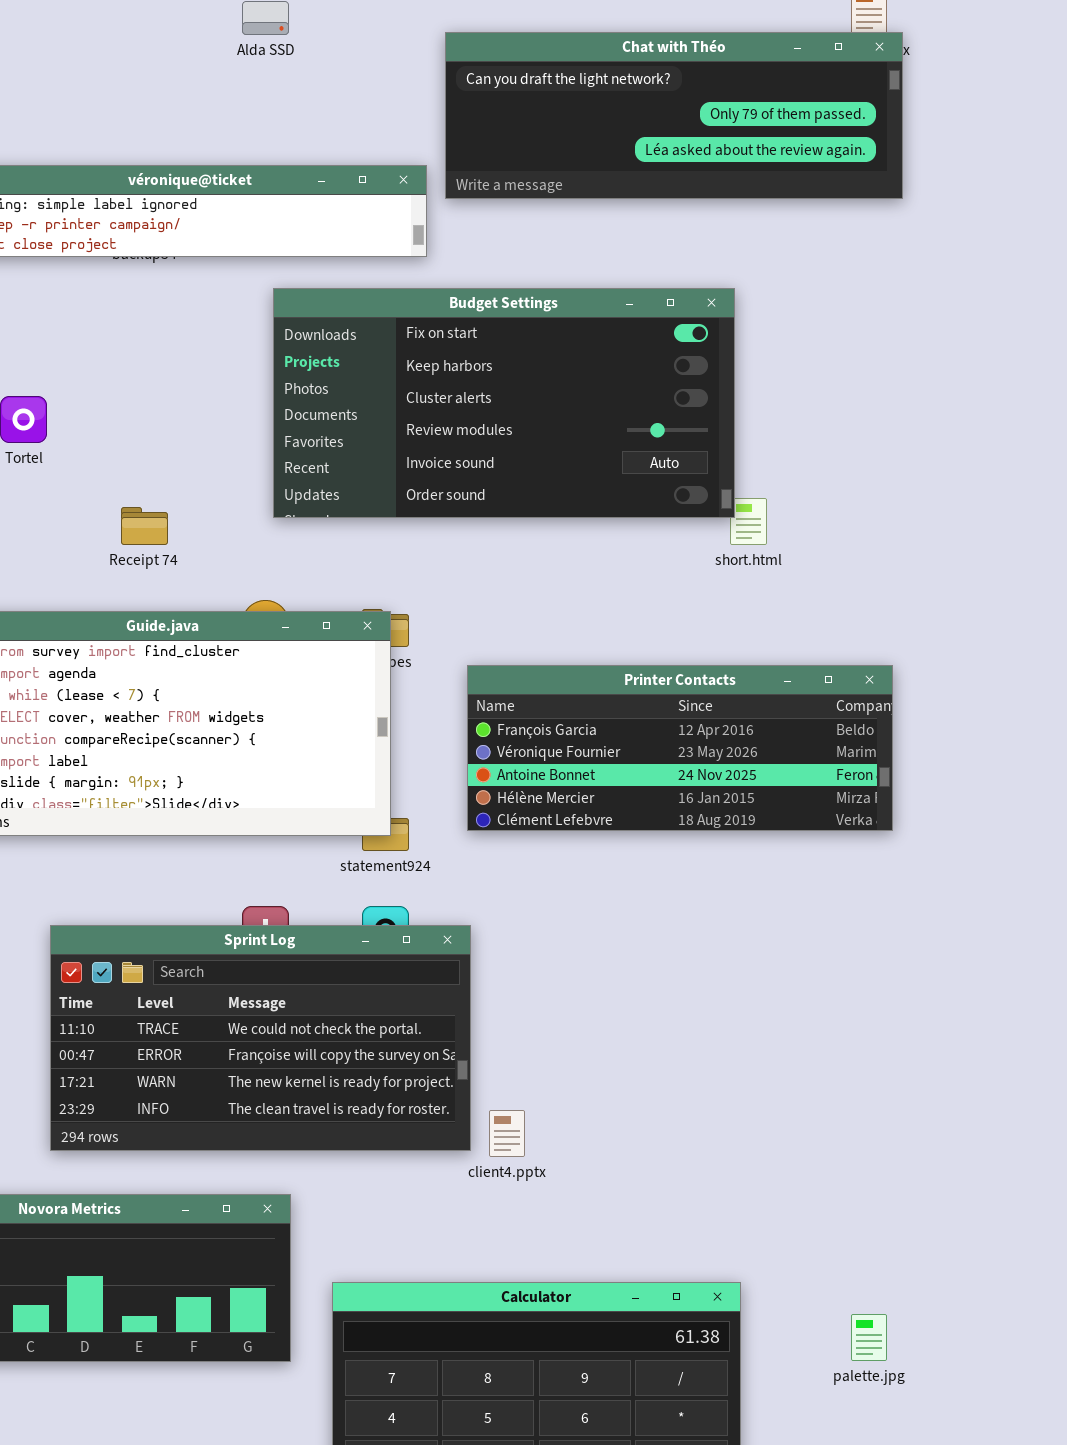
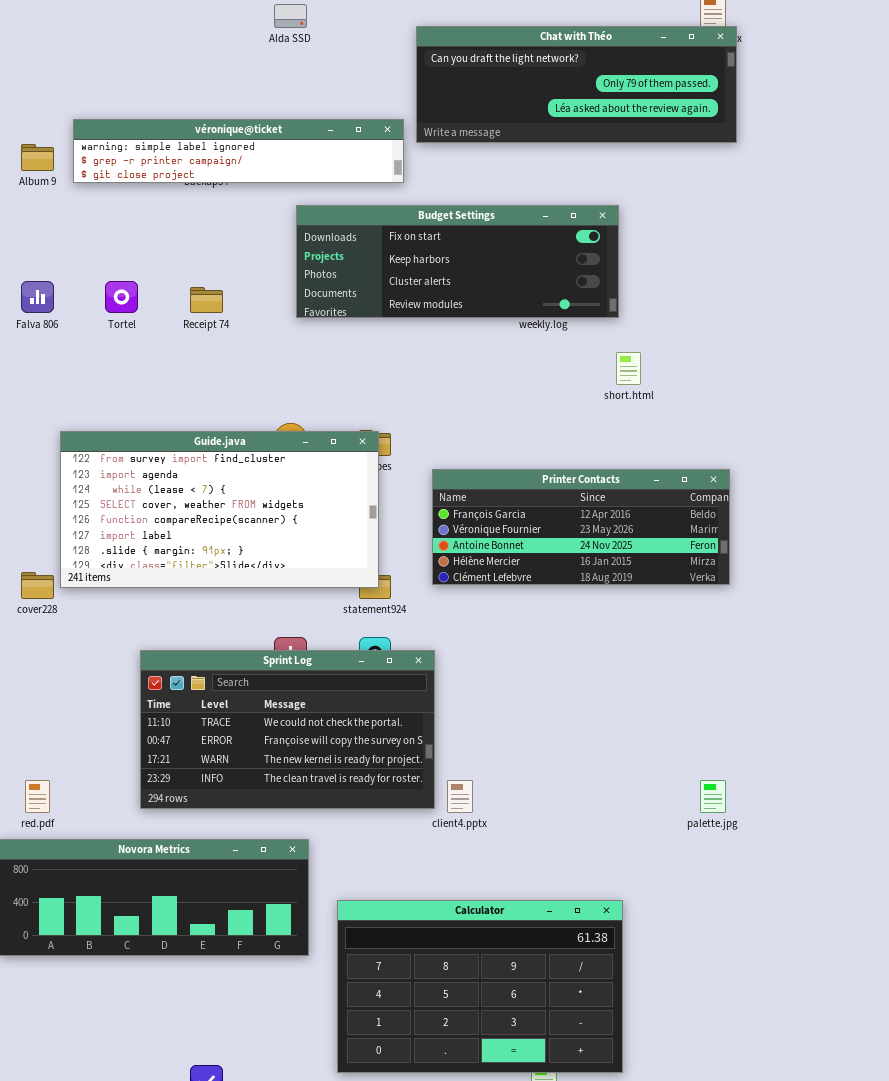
Budget Settings: [273,288,735,518] -> [296,205,619,318], resized
Receipt 74: [121,507,168,545] -> [190,287,223,313], moved
palette.jpg: [851,1314,887,1361] -> [700,780,726,813], moved

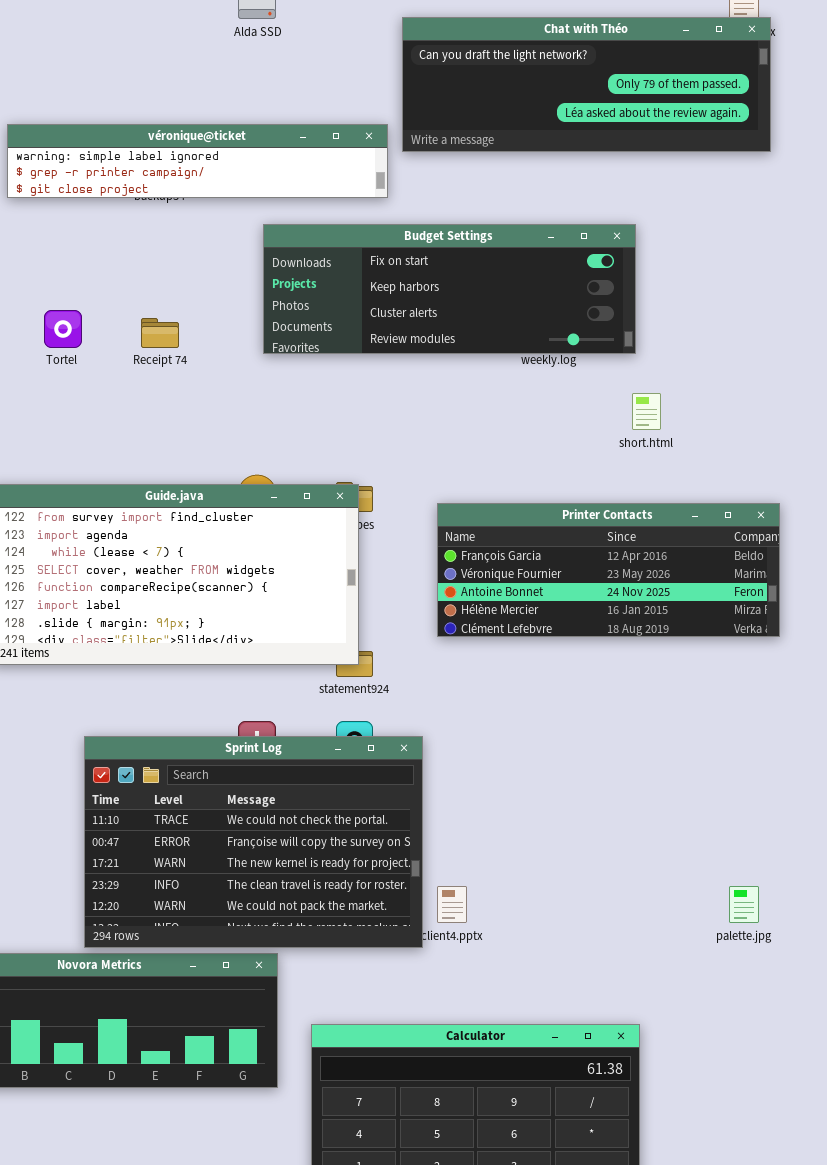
Printer Contacts: [432,469,730,585] -> [437,503,780,637], moved
Sprint Log: [140,650,435,809] -> [84,736,423,948], resized

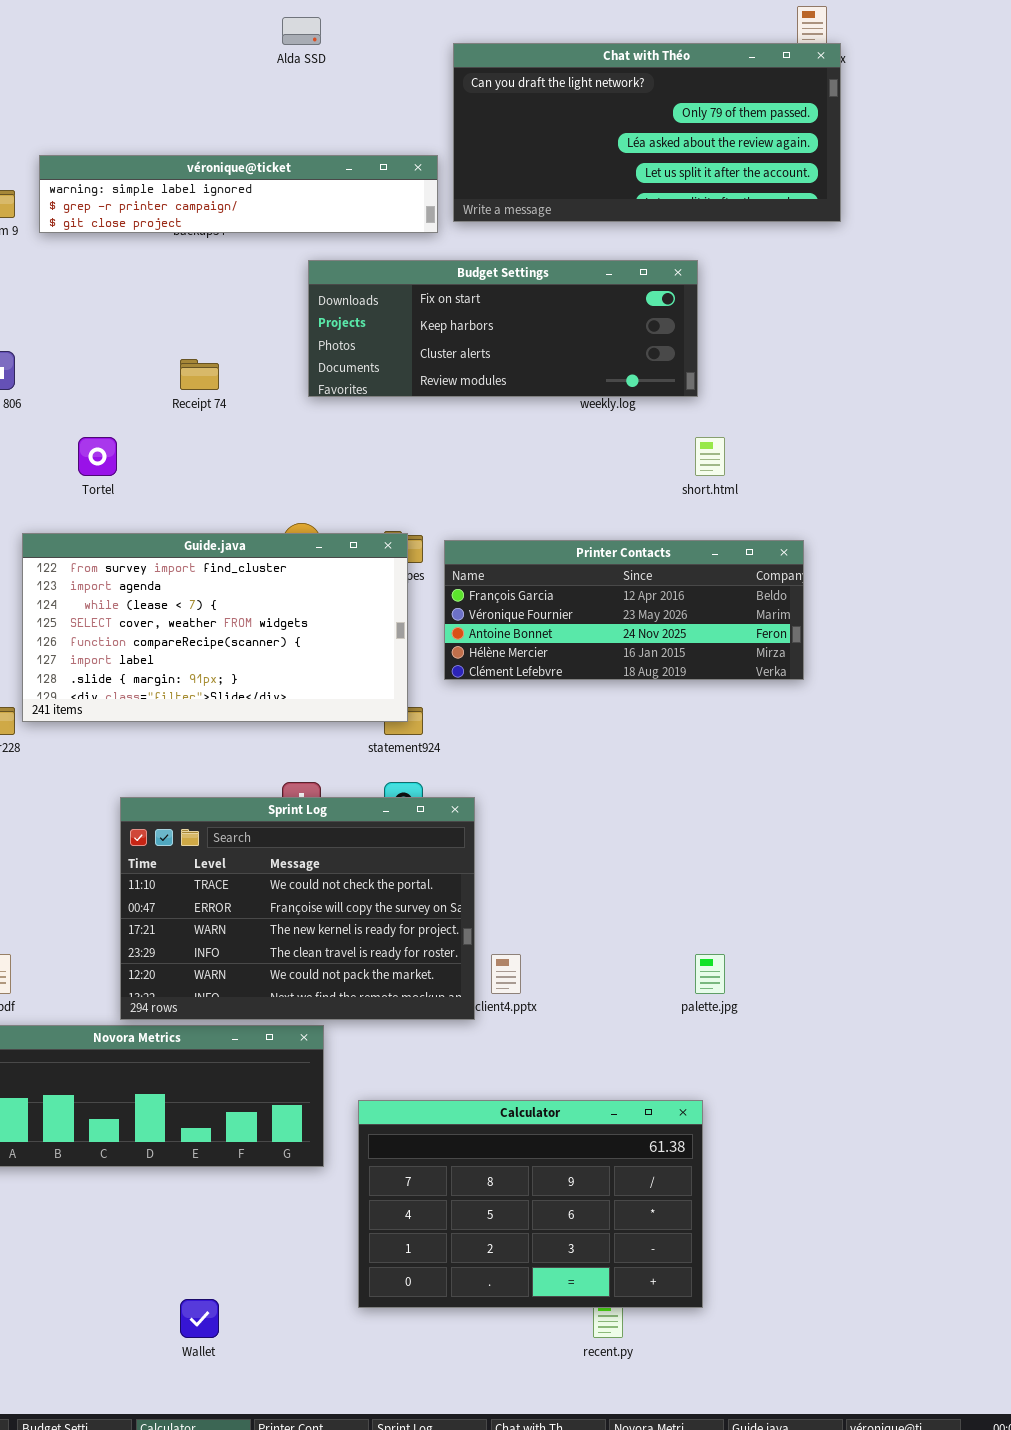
Chat with Théo: [402,17,771,152] -> [453,43,841,222], resized
Tortel: [44,310,82,348] -> [78,437,117,476], moved
Printer Contacts: [437,503,780,637] -> [444,540,804,680], moved
palette.jpg: [729,886,759,923] -> [695,954,725,994], moved

